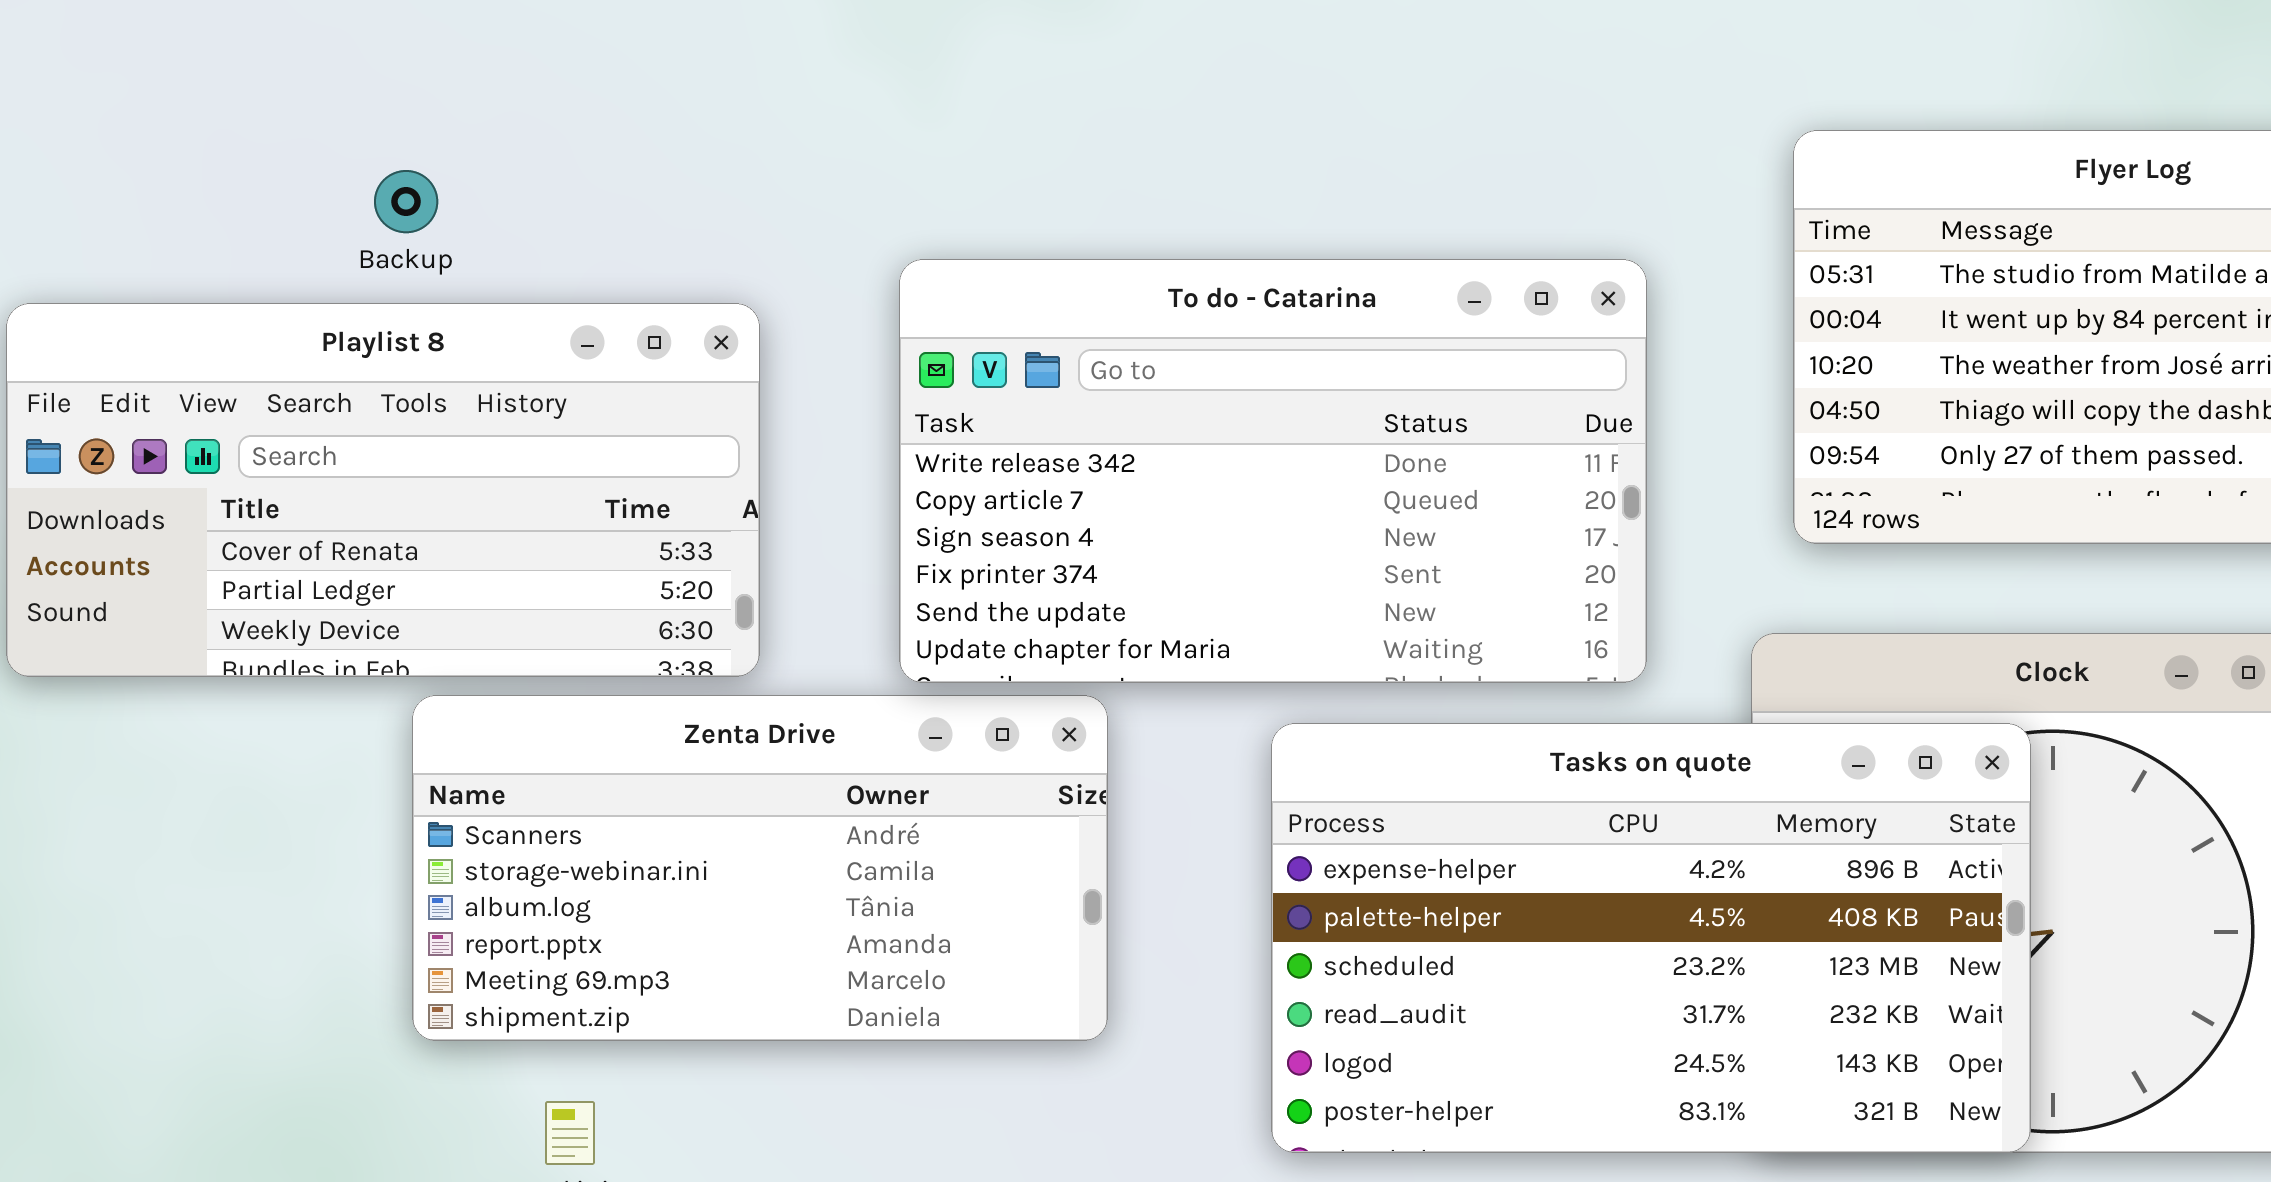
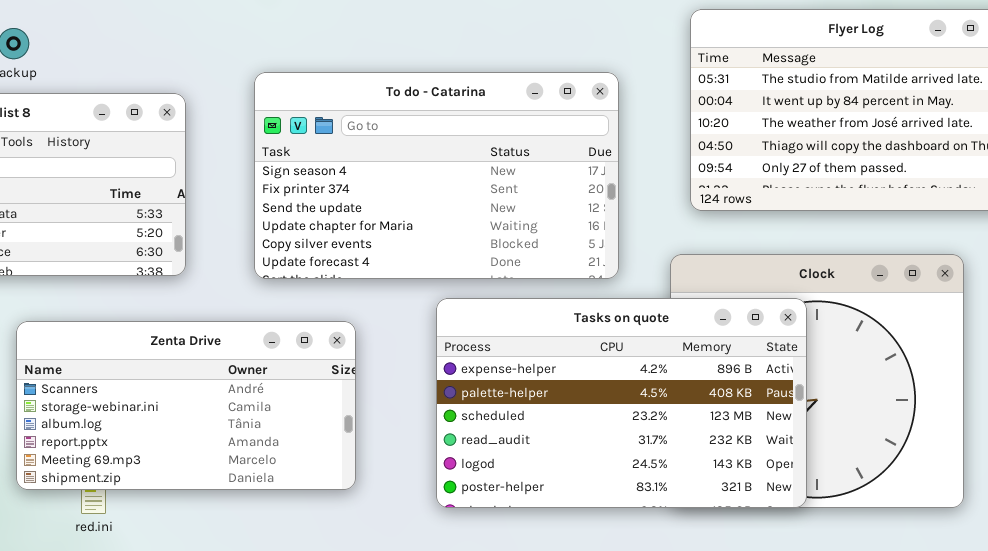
To do - Catarina: [899,259,1647,683] -> [254,72,619,279], scrolled down 2 rows
Zenta Drive: [412,695,1108,1041] -> [16,321,356,490], moved

